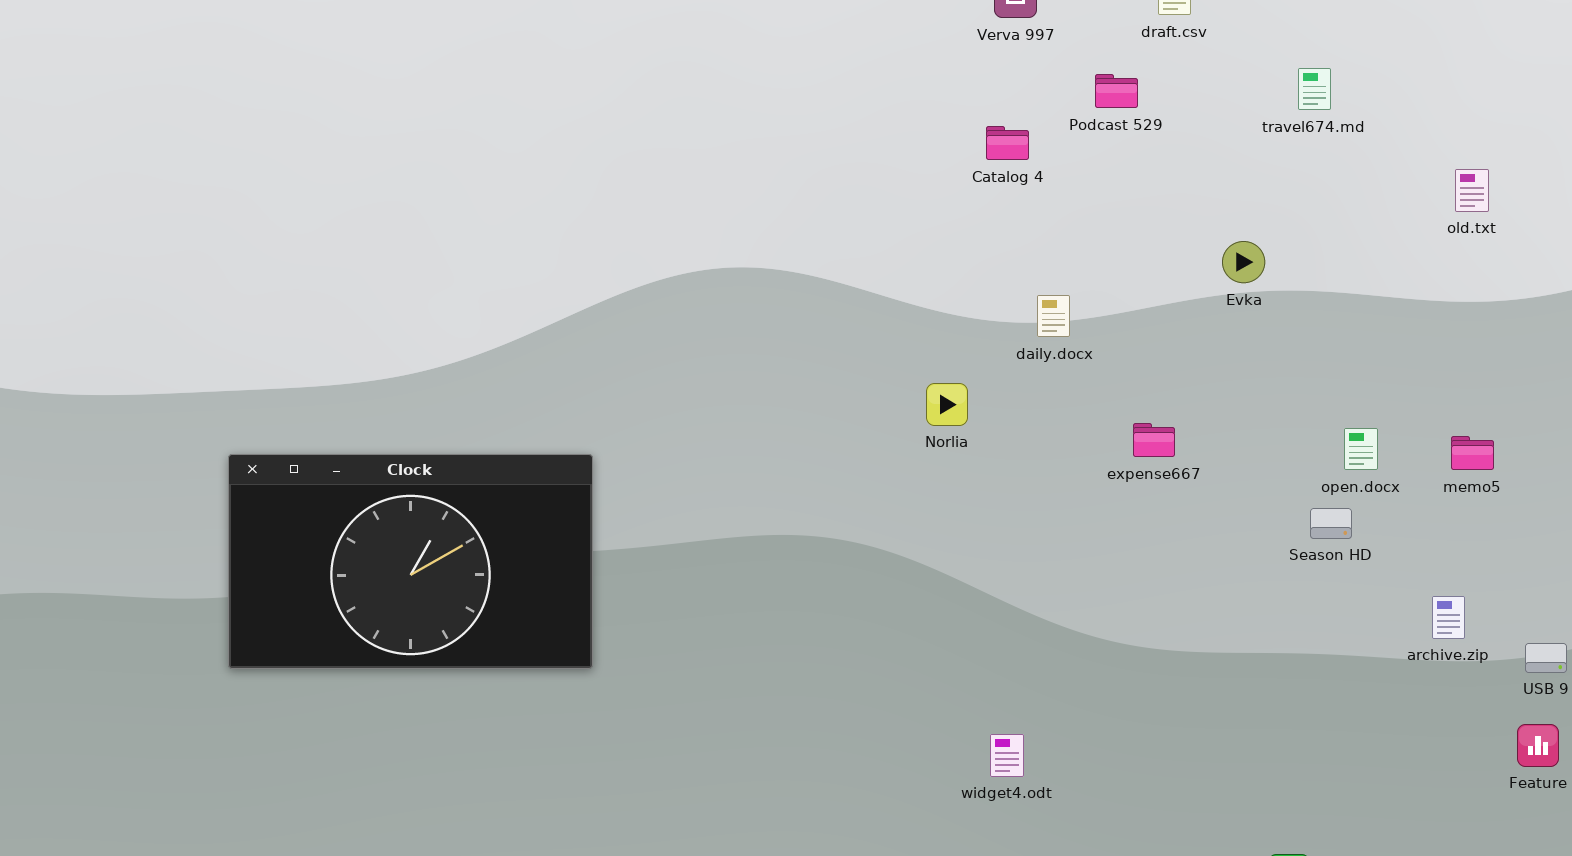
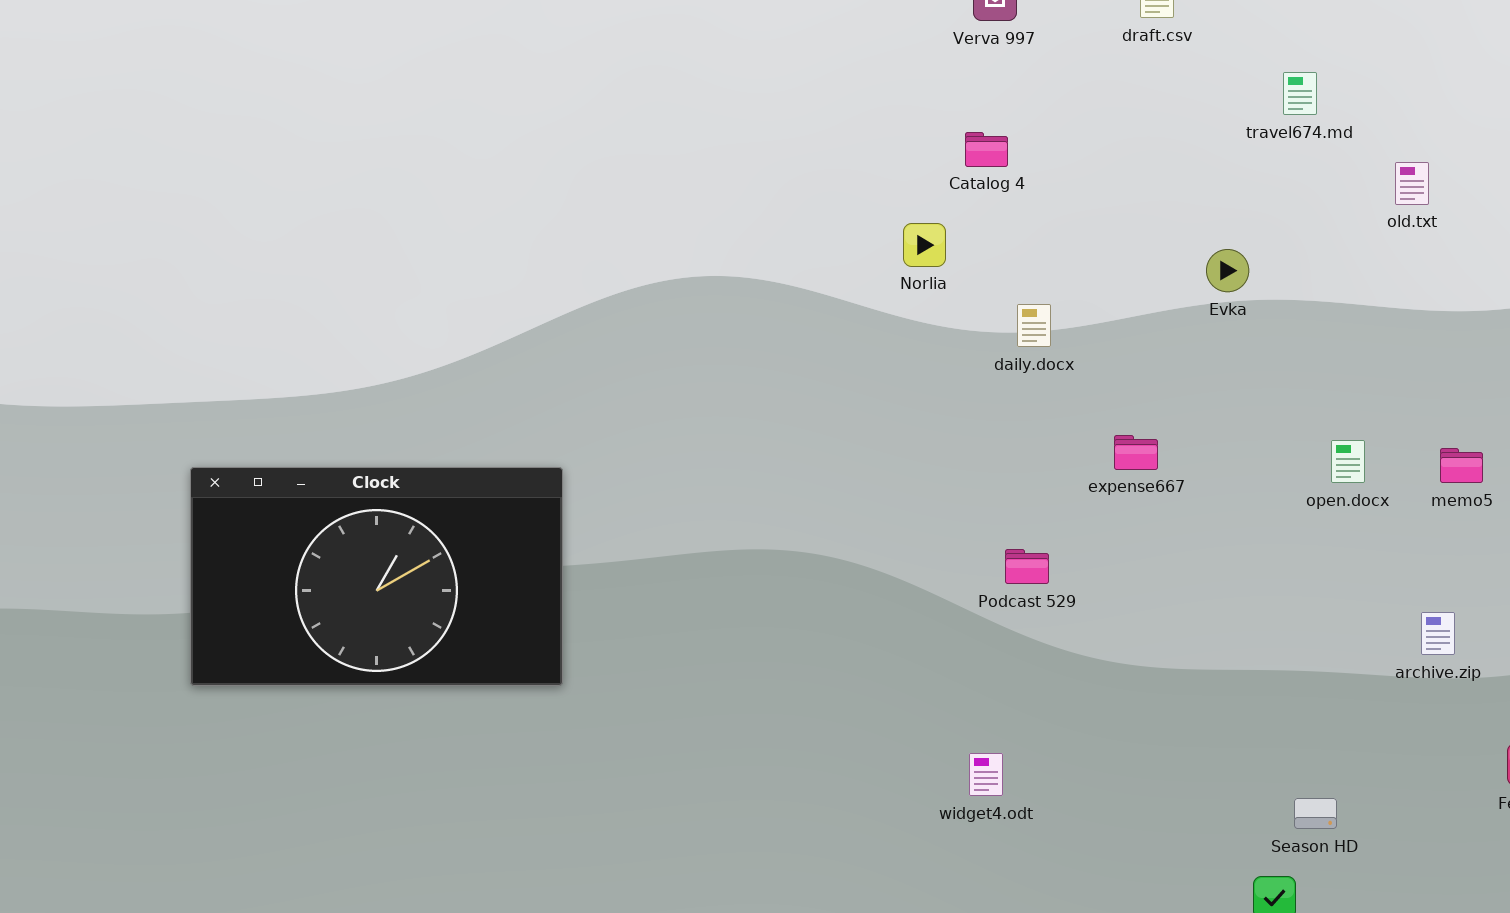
Podcast 529: [1095,74,1138,108] -> [1005,549,1049,584], moved
old.txt: [1455,169,1489,212] -> [1395,162,1429,205], moved
Norlia: [926,383,968,426] -> [903,223,946,267], moved
Season HD: [1310,508,1352,539] -> [1294,798,1337,829], moved

